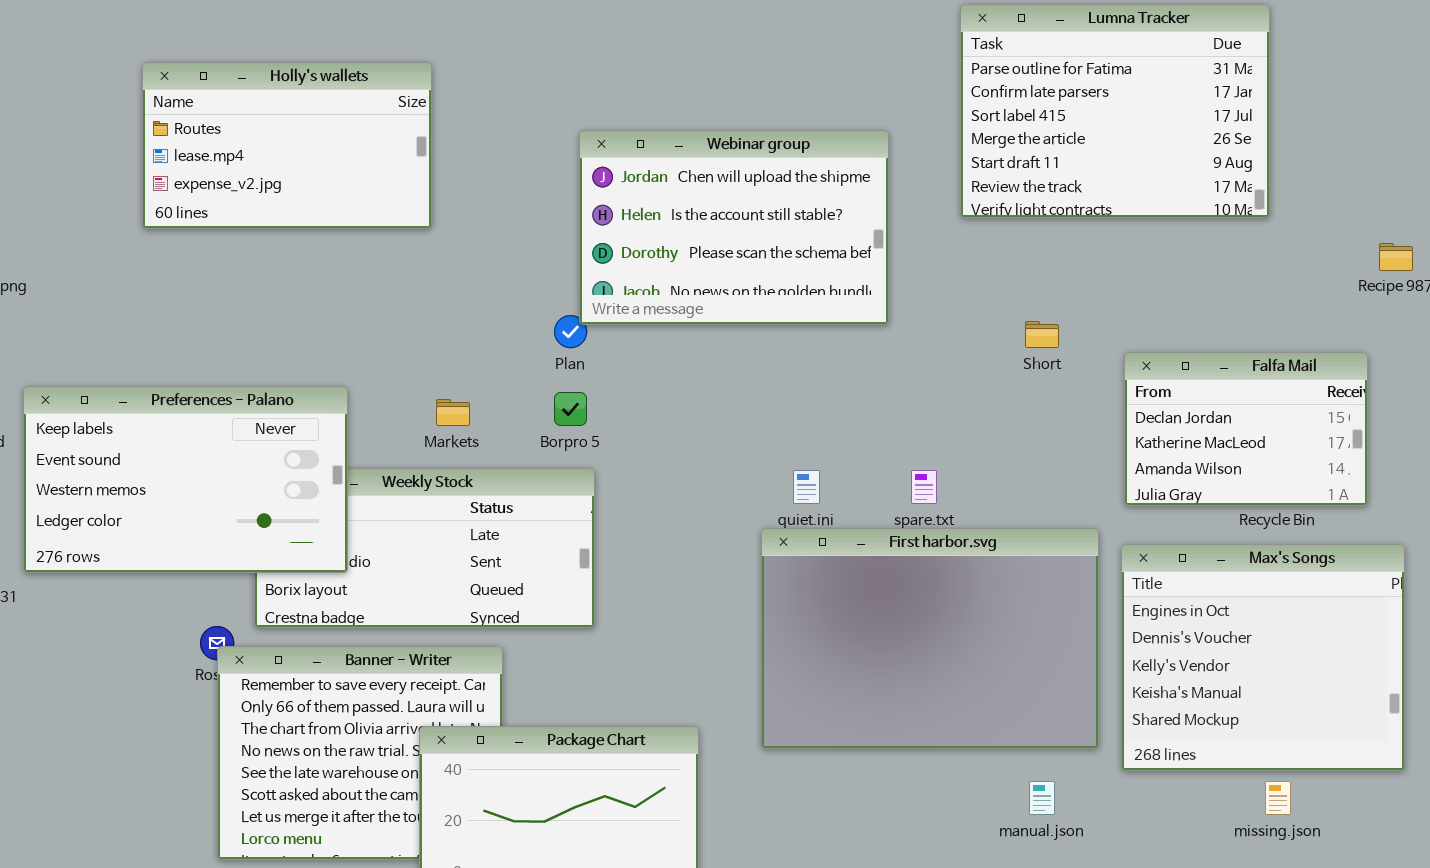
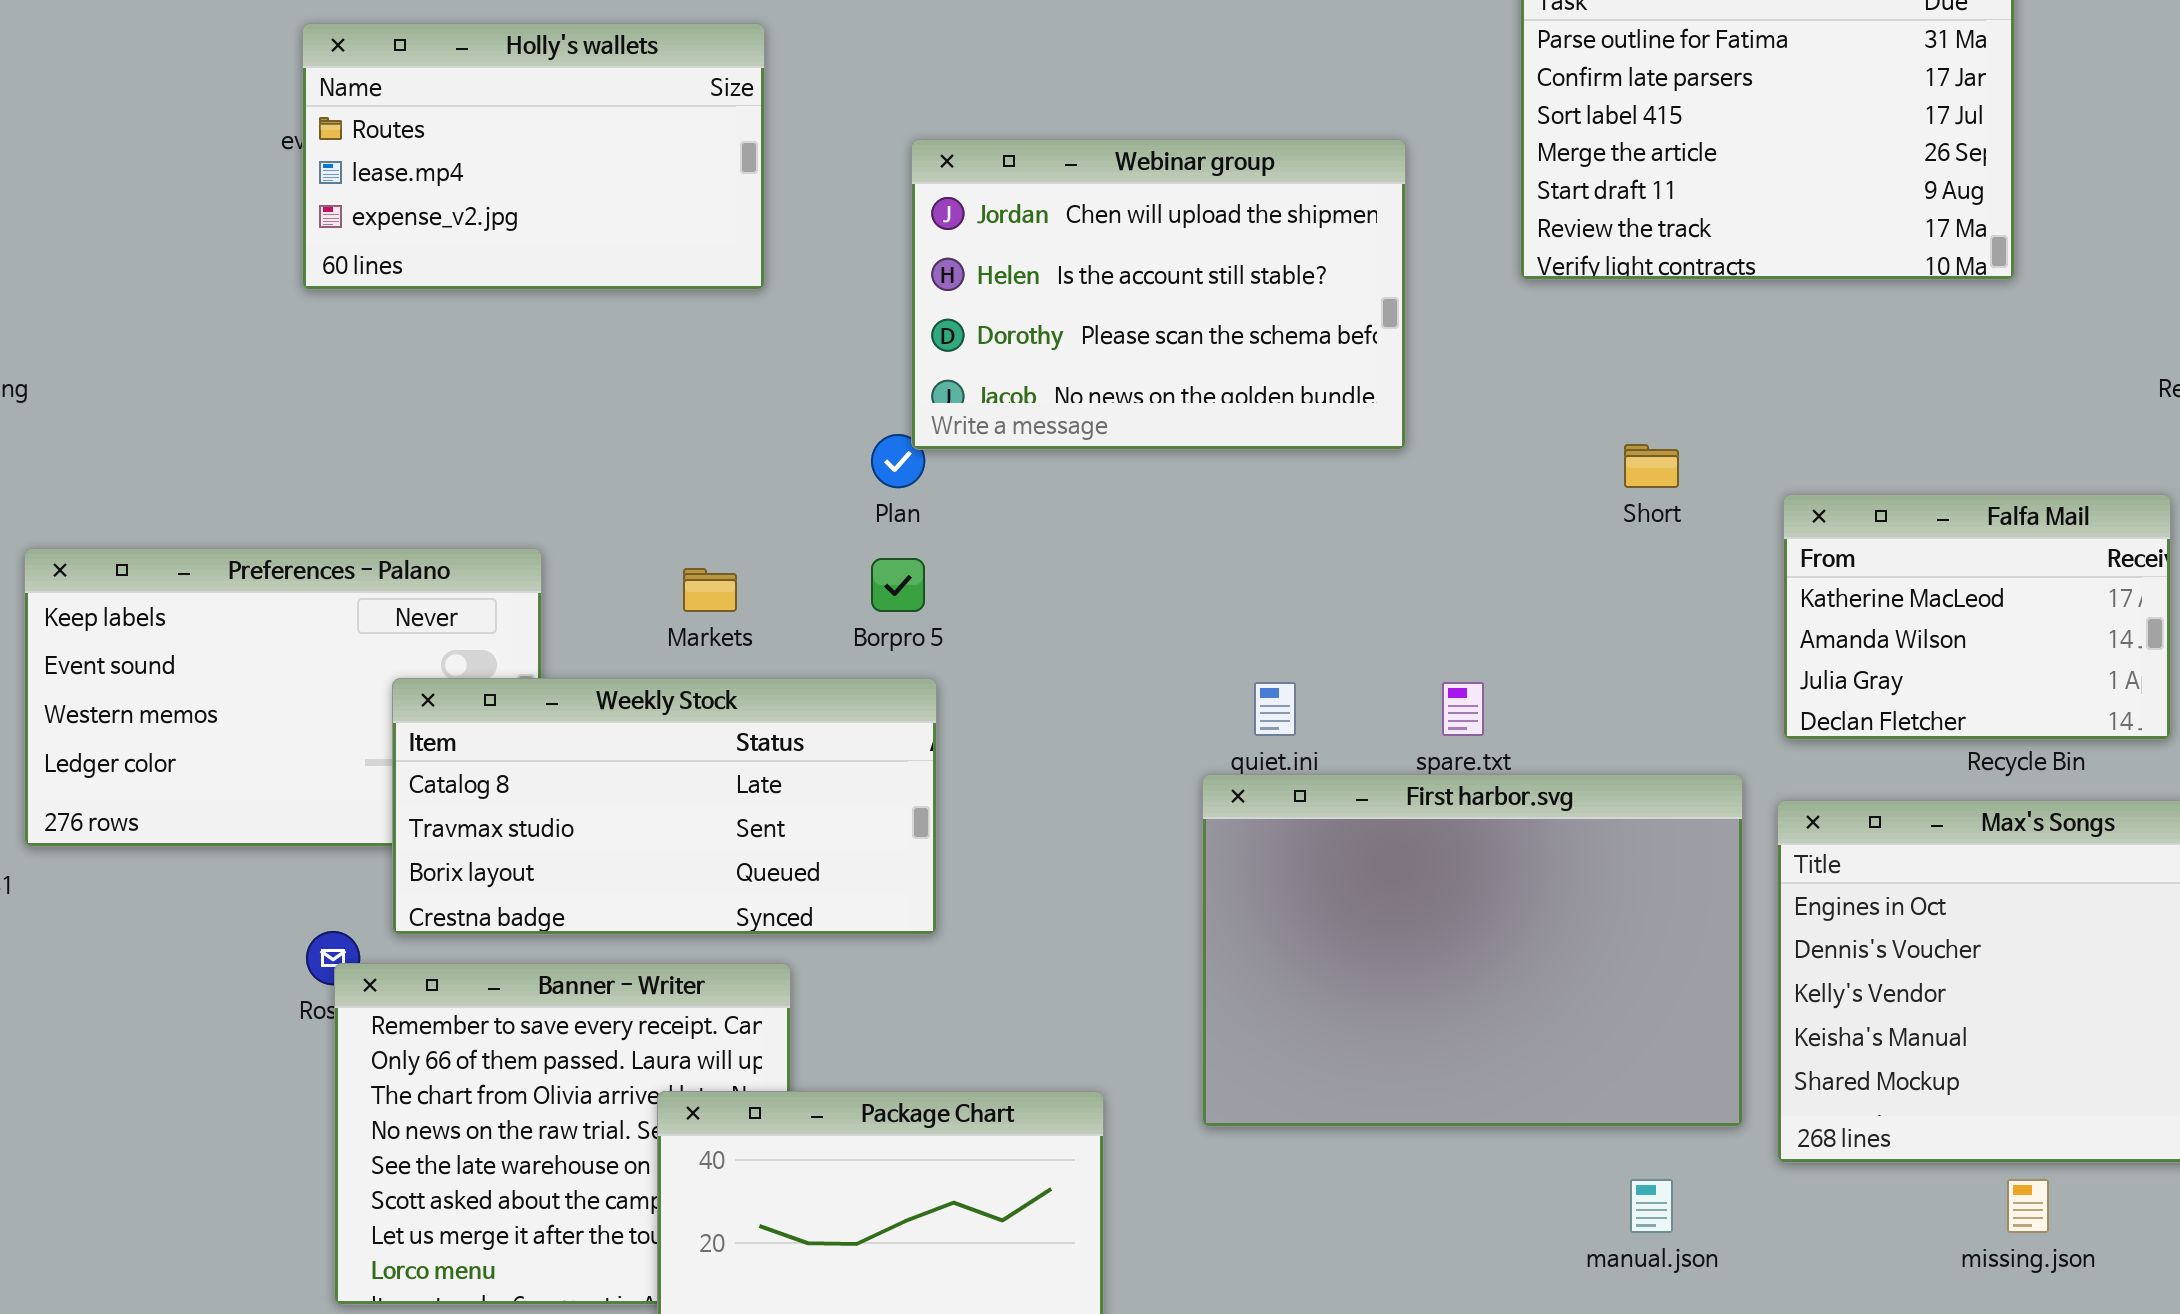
Holly's wallets: [142,62,432,229] -> [302,23,765,290], moved
Falfa Mail: [1124,352,1368,506] -> [1783,494,2171,740], scrolled down 1 row
Weekly Stock: [254,468,595,628] -> [392,678,937,935], raised

